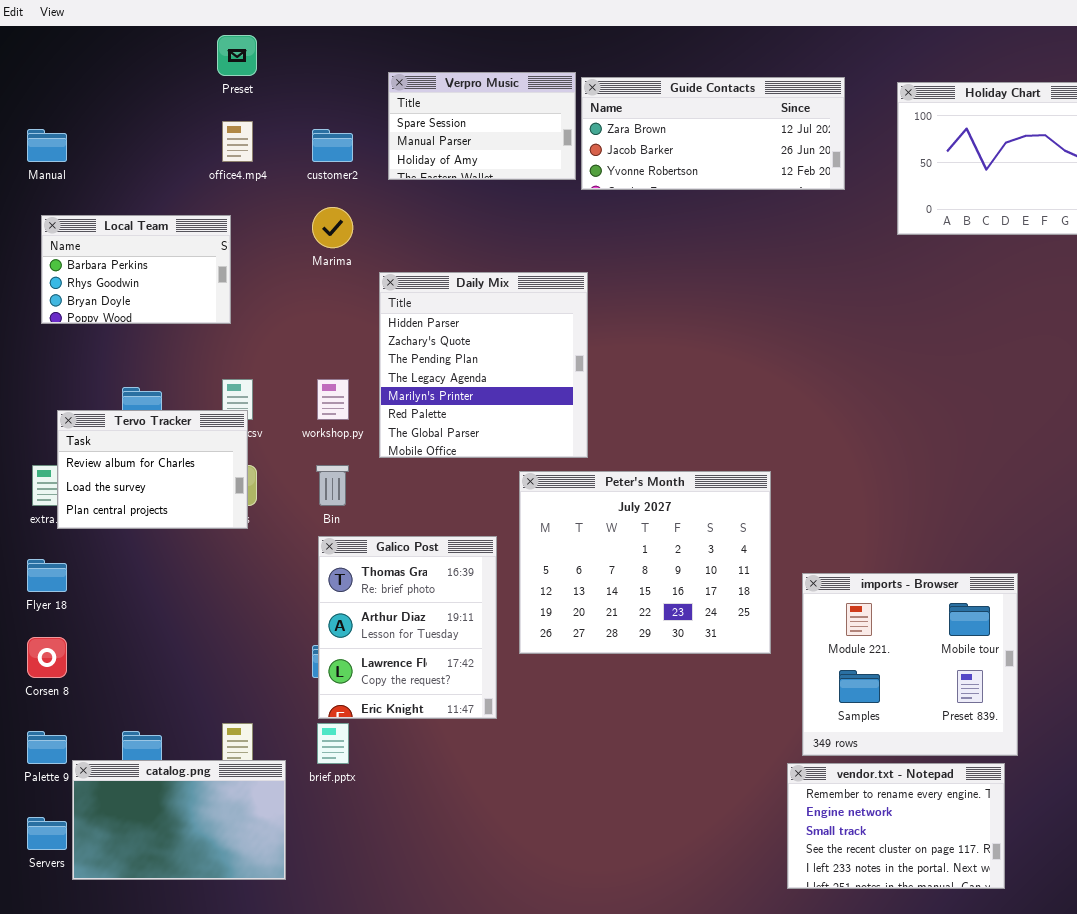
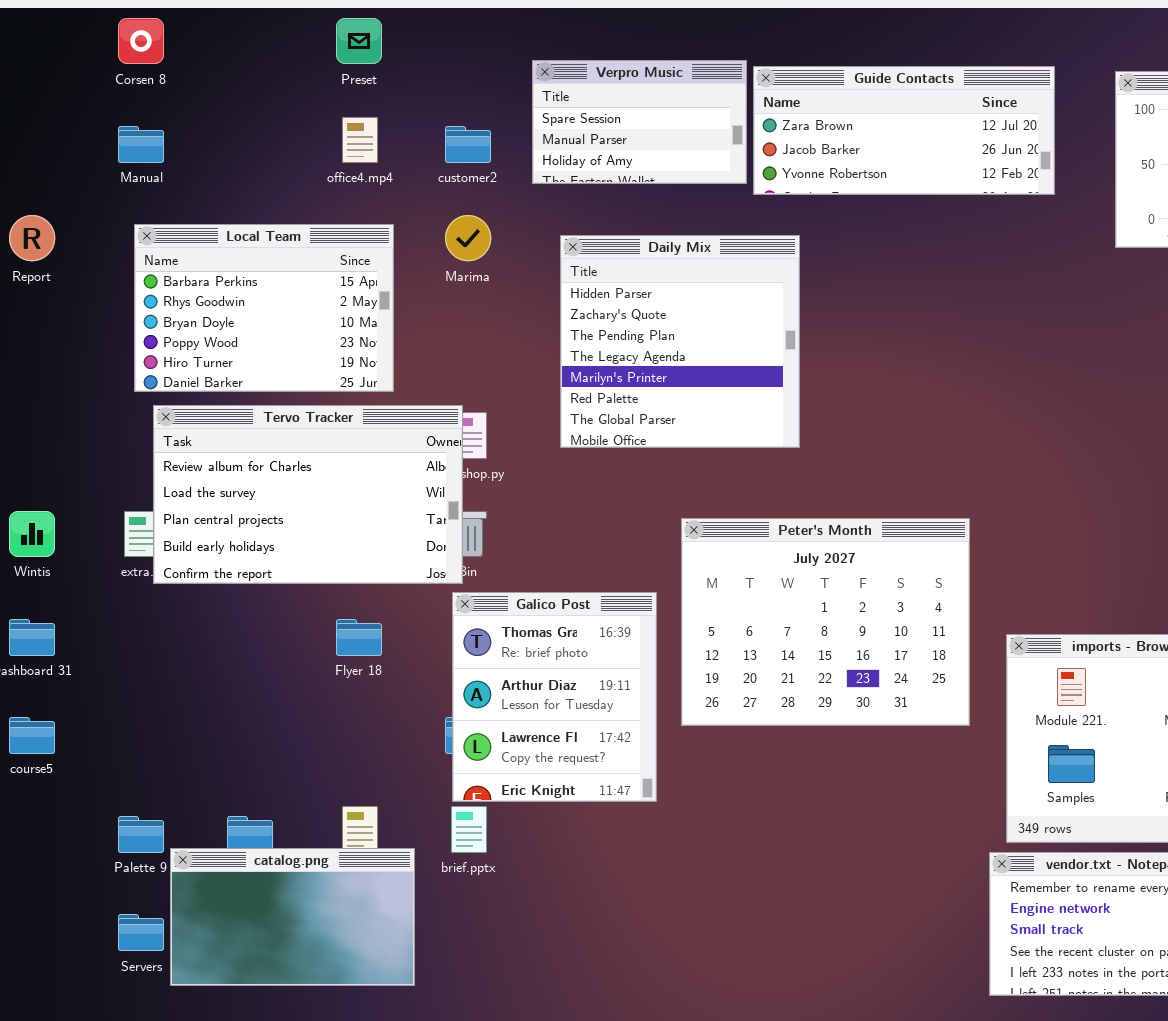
Local Team: [41,215,231,324] -> [134,224,394,392], resized
Daily Mix: [379,272,588,458] -> [560,235,800,448], moved
Tervo Tracker: [57,410,248,529] -> [153,405,463,584], resized
Flyer 18: [27,559,67,592] -> [336,619,382,656], moved
Corsen 8: [27,637,67,678] -> [118,18,164,64], moved

